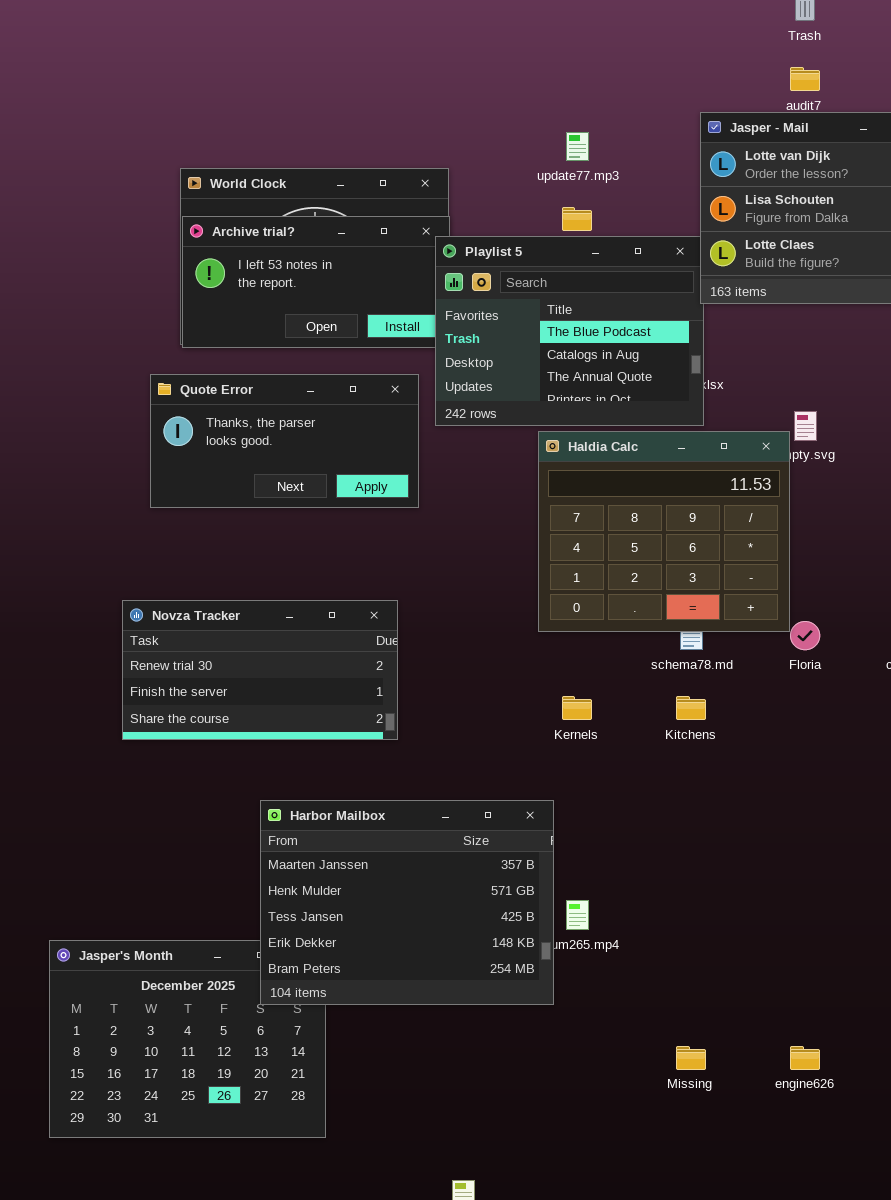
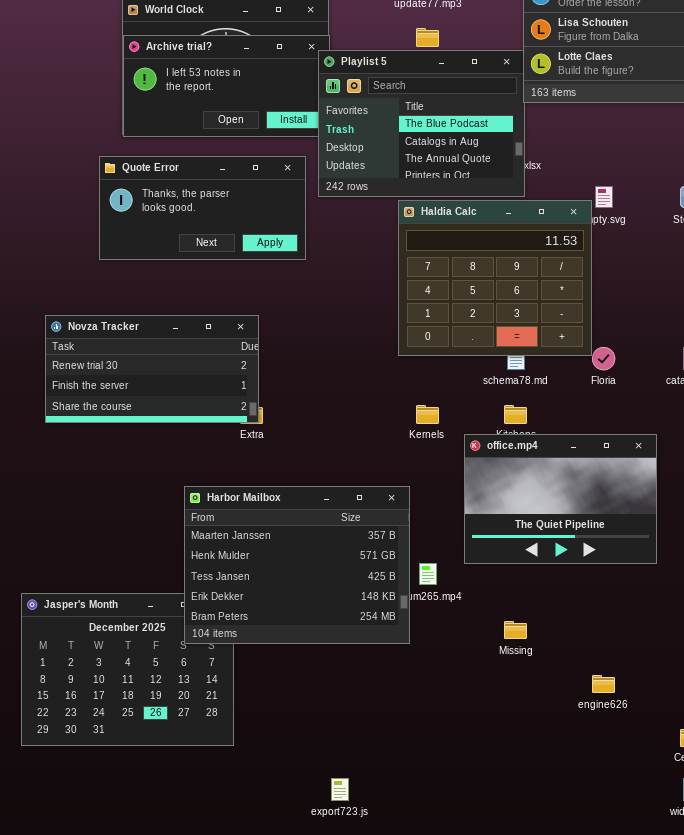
Novza Tracker: [122,600,398,740] -> [45,315,259,423], moved
office.mp4: none -> [464,434,657,564], opened
Missing: [676,1046,706,1070] -> [504,621,527,639], moved

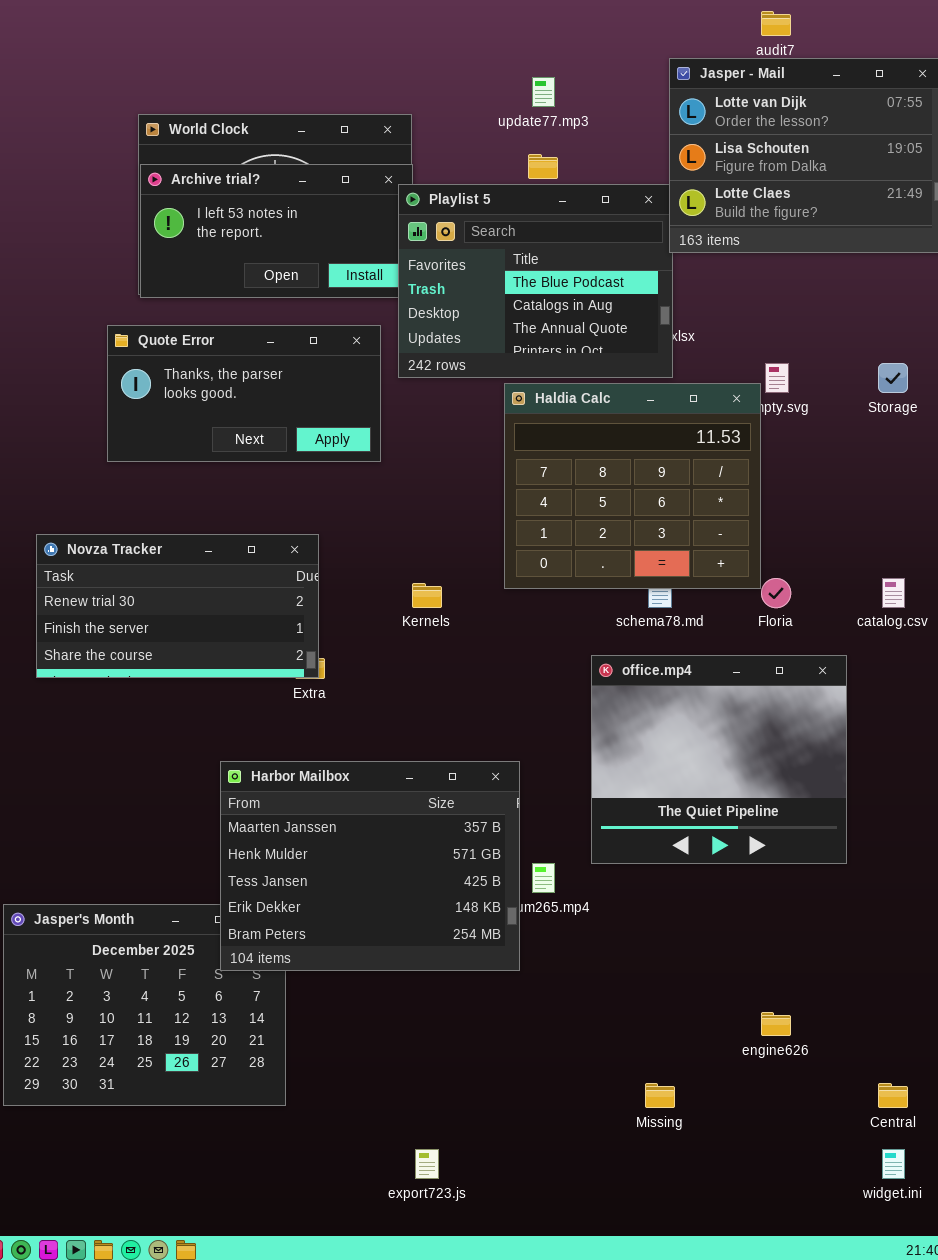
Kernels: [416,405,439,424] -> [412,583,442,608], moved
office.mp4: [464,434,657,564] -> [591,655,847,864], resized
Missing: [504,621,527,639] -> [645,1083,675,1108], moved

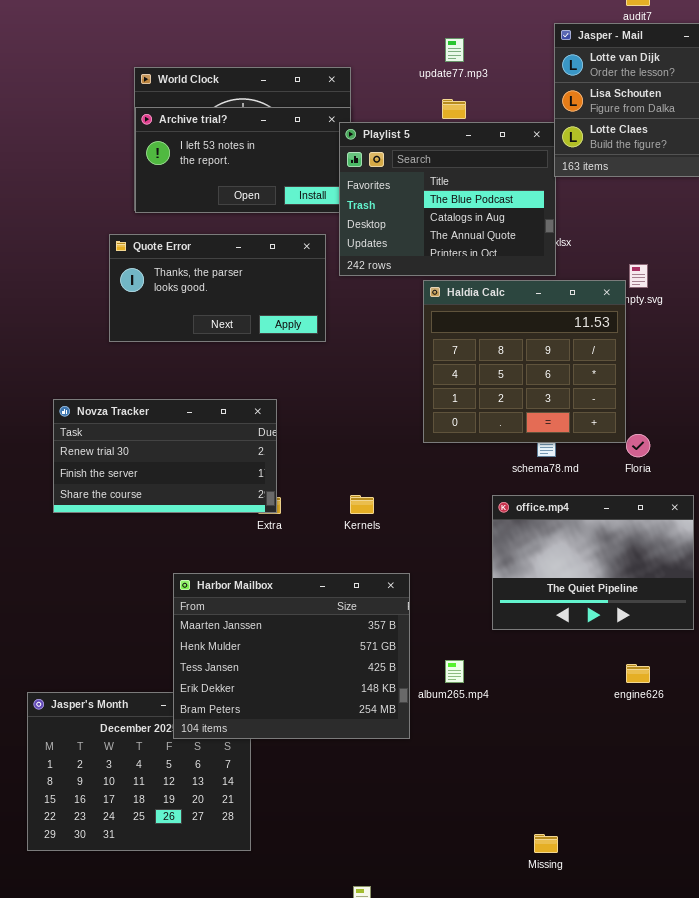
Kernels: [412,583,442,608] -> [350,495,374,514], moved
office.mp4: [591,655,847,864] -> [492,495,694,630], resized
Harbor Mailbox: [220,761,520,971] -> [173,573,410,739], moved
engine626: [761,1012,791,1036] -> [626,664,650,683], moved

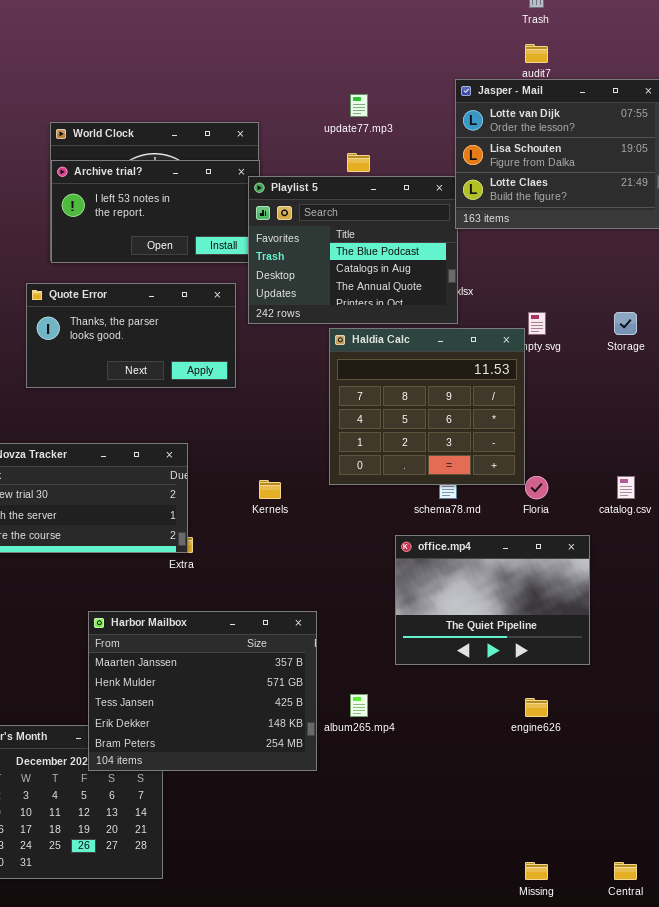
Kernels: [350,495,374,514] -> [259,480,281,499], moved
Missing: [534,834,558,853] -> [525,862,548,880], moved

